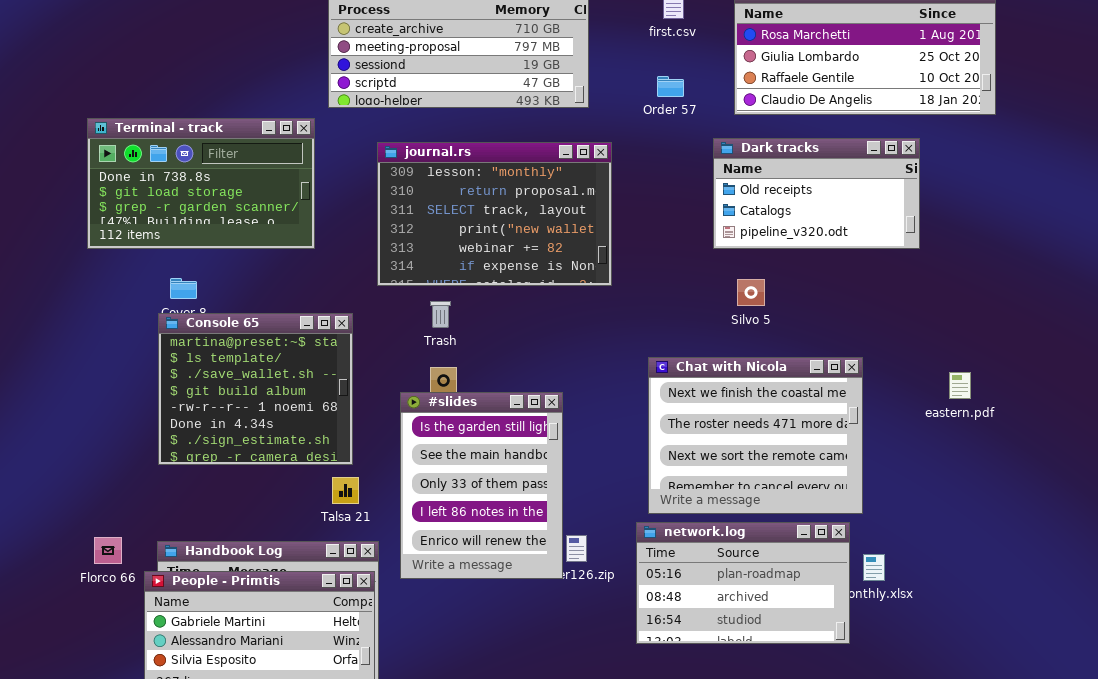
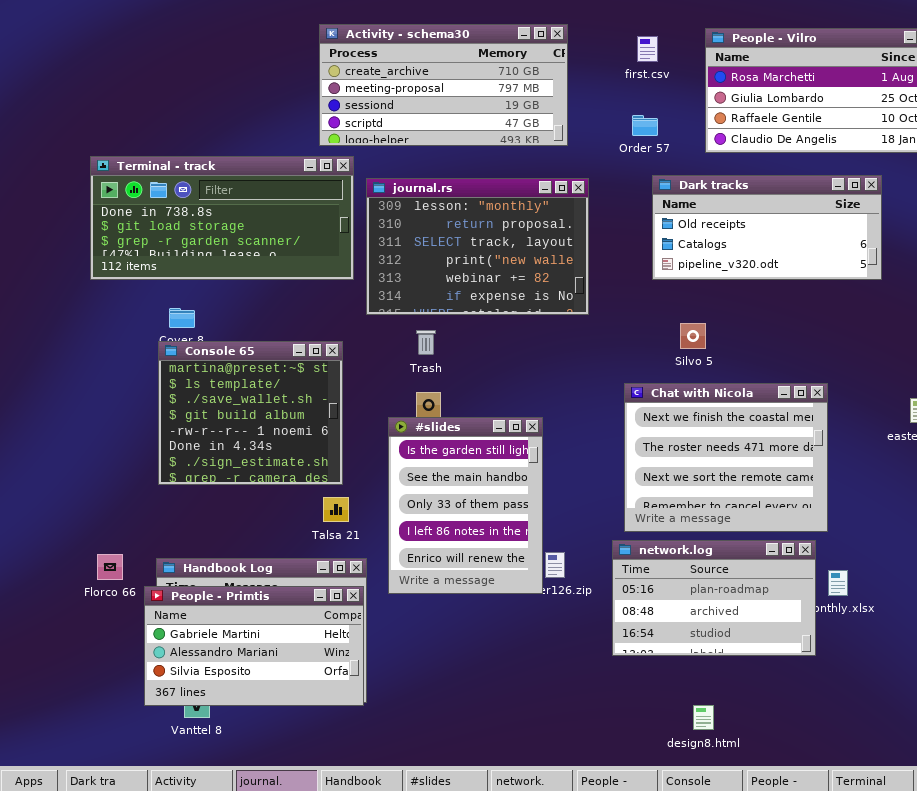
Terminal - track: [87,118,315,249] -> [90,156,354,280], resized
Dark tracks: [713,138,920,249] -> [652,175,882,280], resized
Silvo 5: [737,279,765,306] -> [680,323,706,349], moved

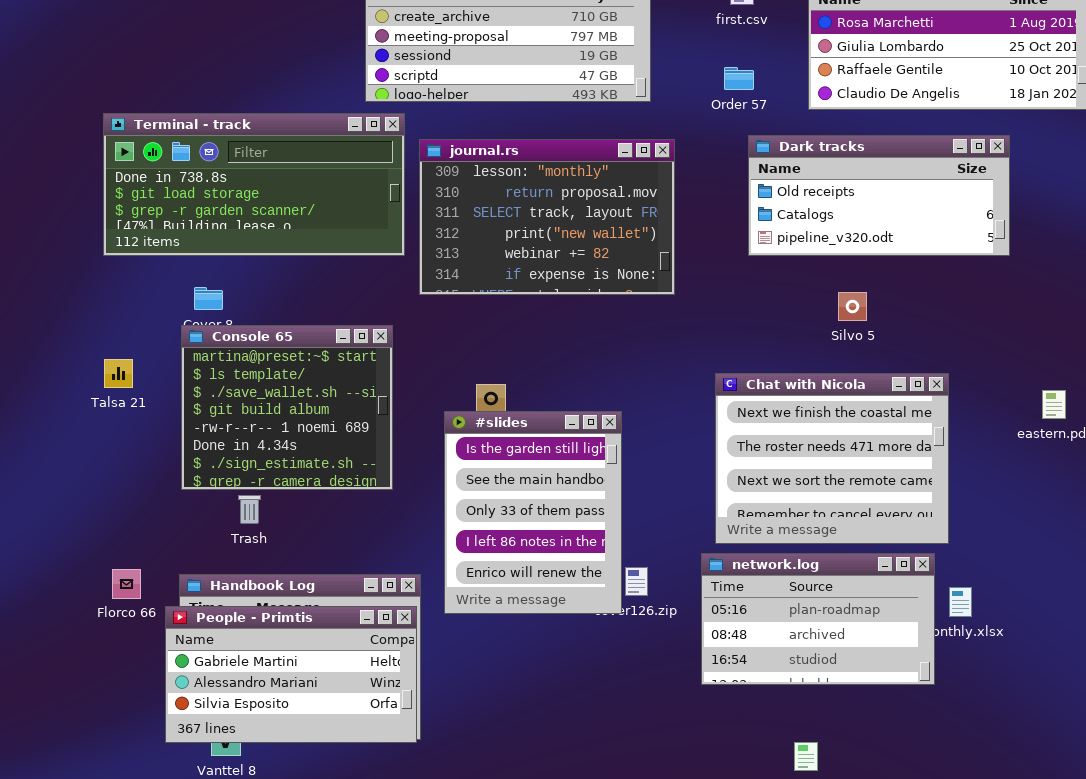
Silvo 5: [680,323,706,349] -> [838,292,867,321], moved
Trash: [416,330,436,355] -> [238,495,261,524], moved
Talsa 21: [323,497,349,522] -> [104,359,133,388], moved

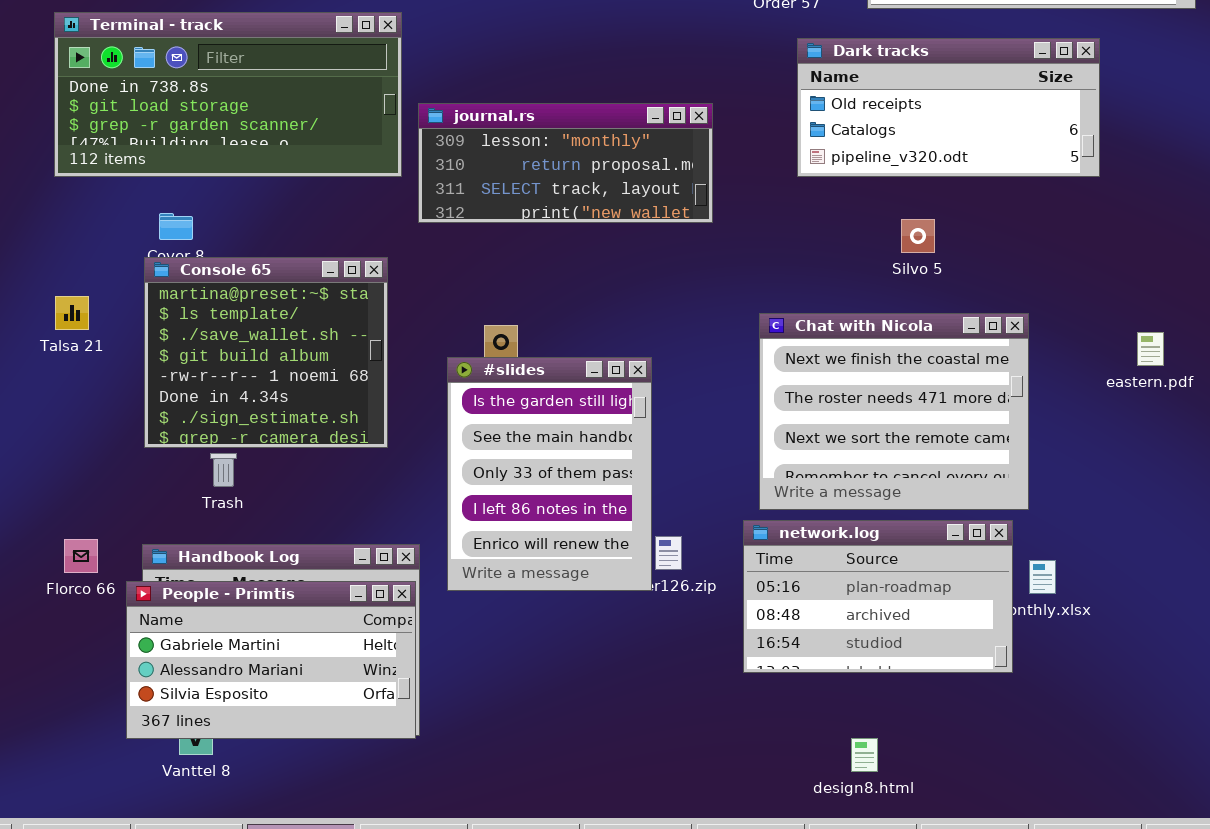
journal.rs: [419,139,675,295] -> [418,103,713,223], resized

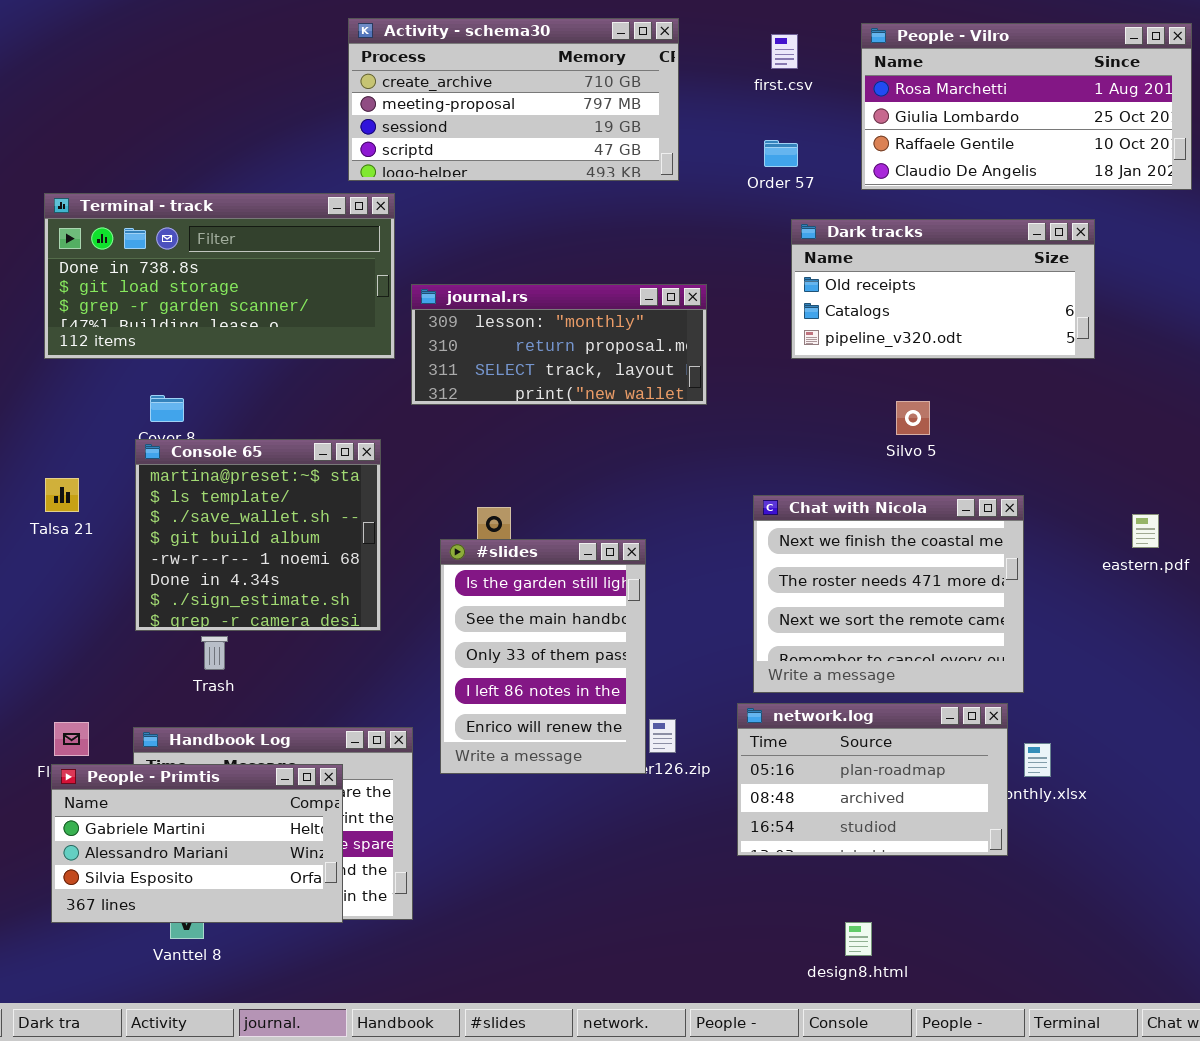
People - Primtis: [126,581,416,739] -> [51,764,343,923], moved

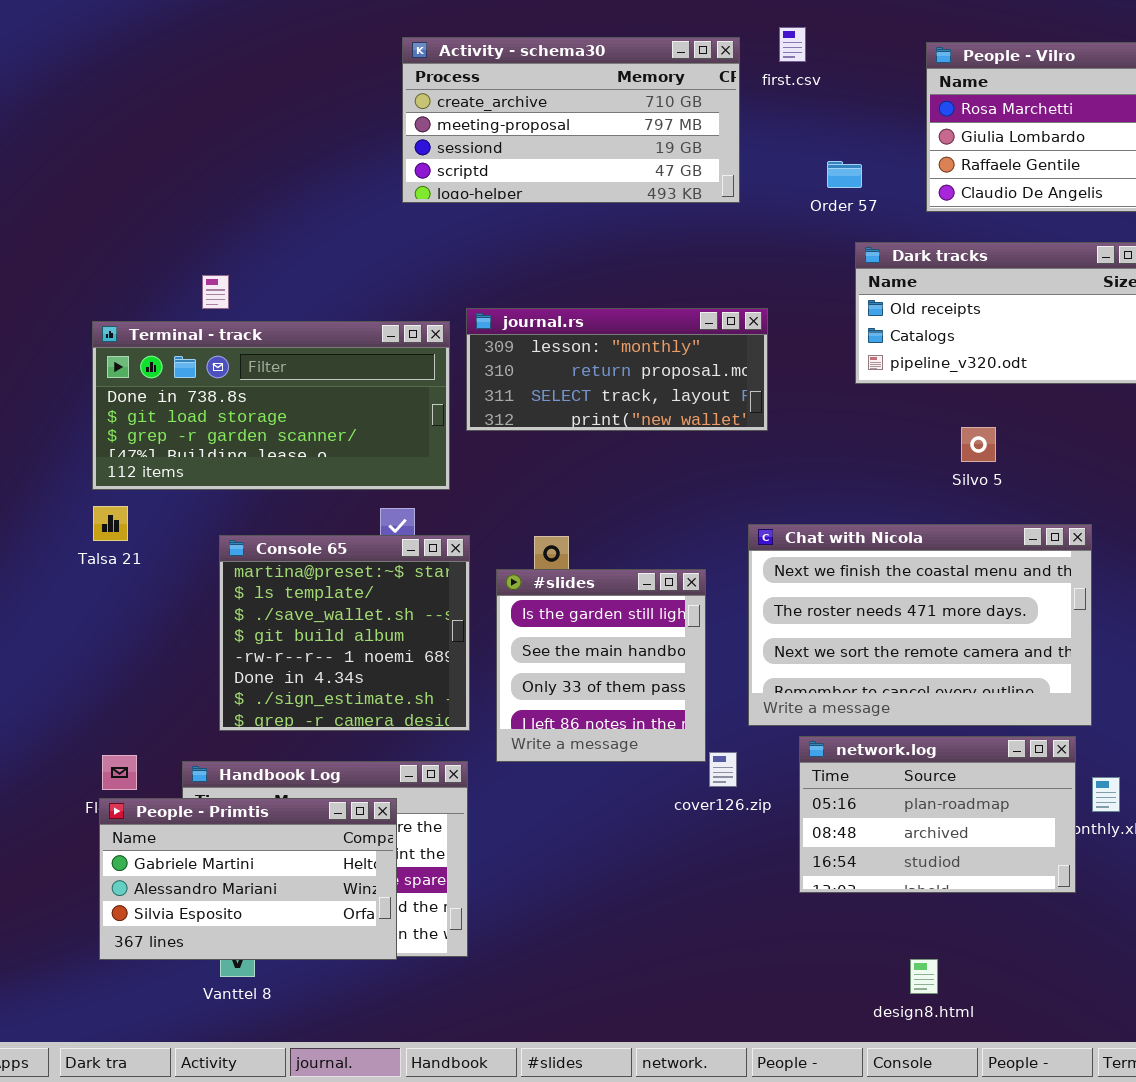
first.csv: [771,34,798,69] -> [779,27,806,62], moved
Terminal - track: [44,193,395,359] -> [92,321,450,490], moved
Console 65: [135,439,381,631] -> [219,535,470,731], moved
Chat with Nicola: [753,495,1024,693] -> [748,524,1092,726], resized
#slides: [440,539,646,774] -> [496,569,706,762], resized

